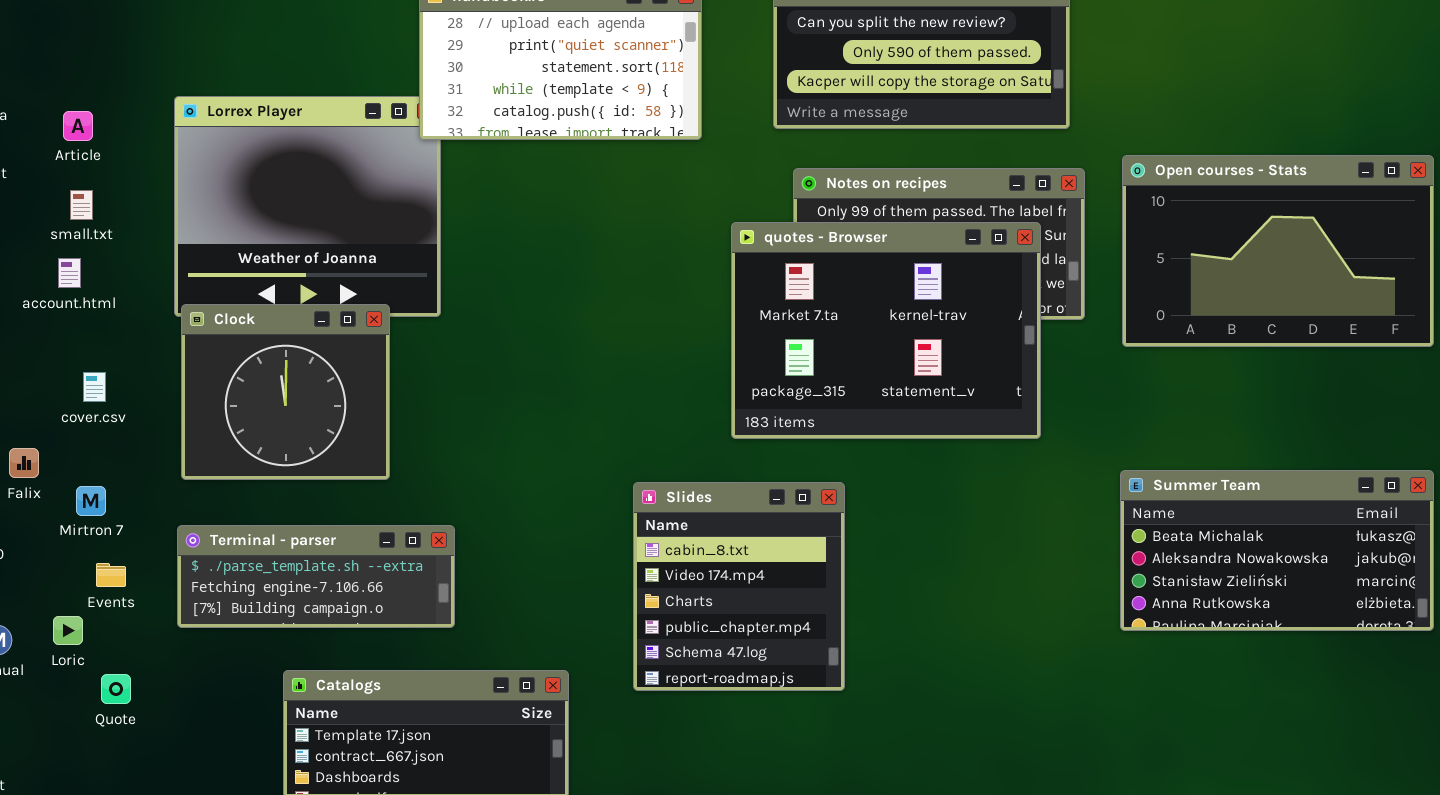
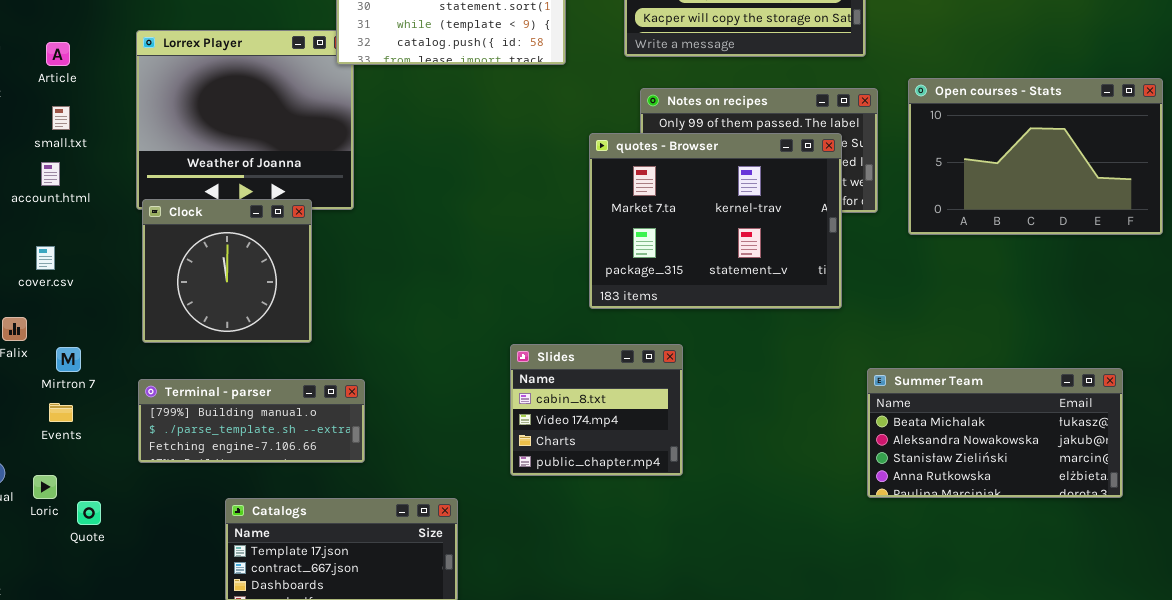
cover.csv: [83,372,106,402] -> [36,246,55,270], moved
Summer Team: [1120,470,1434,631] -> [867,368,1123,498], moved
Slides: [633,482,845,691] -> [510,344,683,476], resized
Terminal - parser: [177,525,455,628] -> [138,379,365,463], scrolled up 1 row
Events: [96,563,126,587] -> [49,403,73,422], moved
Loric: [53,616,83,645] -> [33,475,57,499], moved

